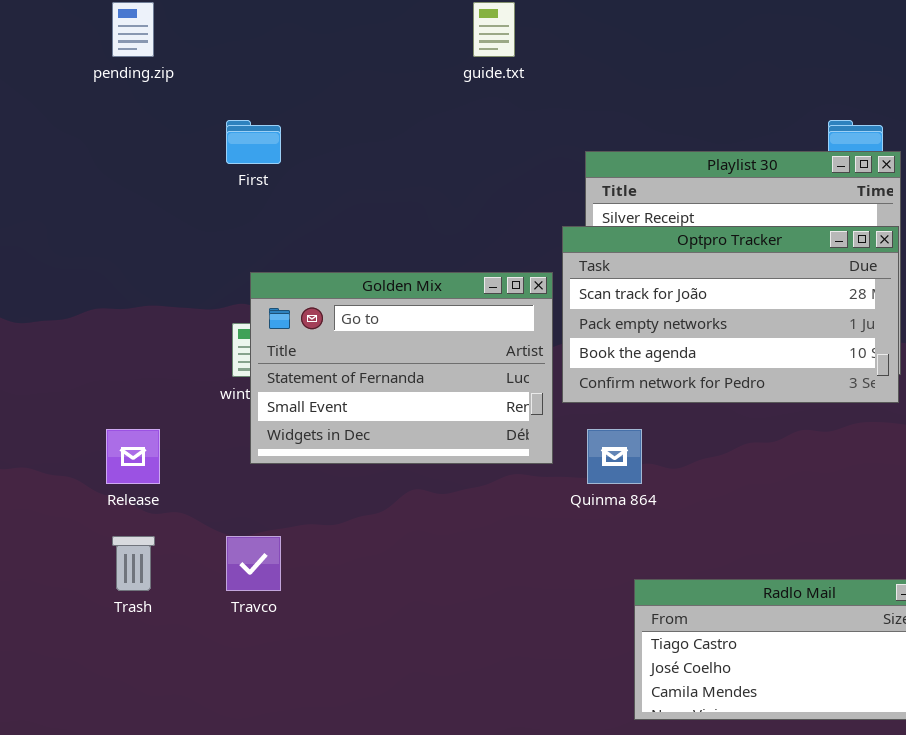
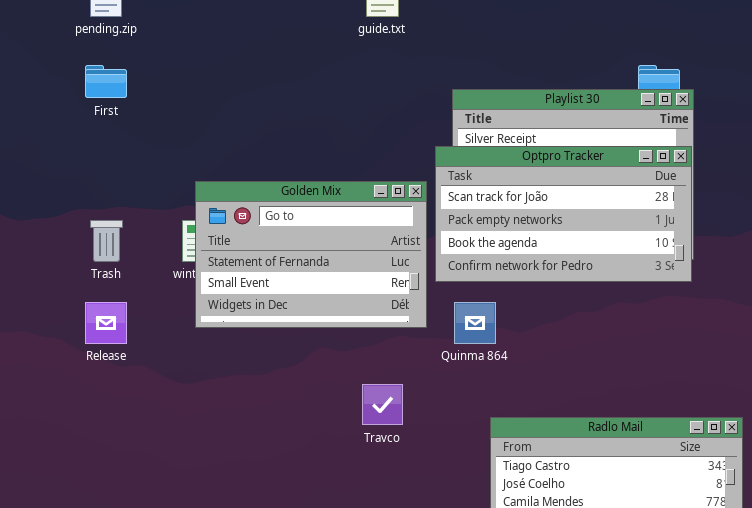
First: [226,120,281,164] -> [85,65,127,98], moved
Trash: [112,536,155,591] -> [90,220,123,262], moved
Travco: [226,536,281,591] -> [362,384,403,425], moved

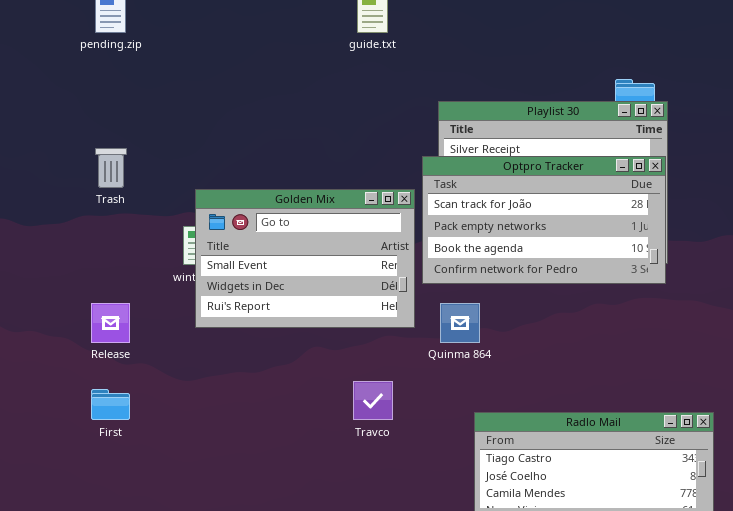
First: [85,65,127,98] -> [91,389,130,420], moved
Golden Mix: [195,181,427,328] -> [195,189,415,328], scrolled down 1 row
Trash: [90,220,123,262] -> [95,148,127,188], moved

